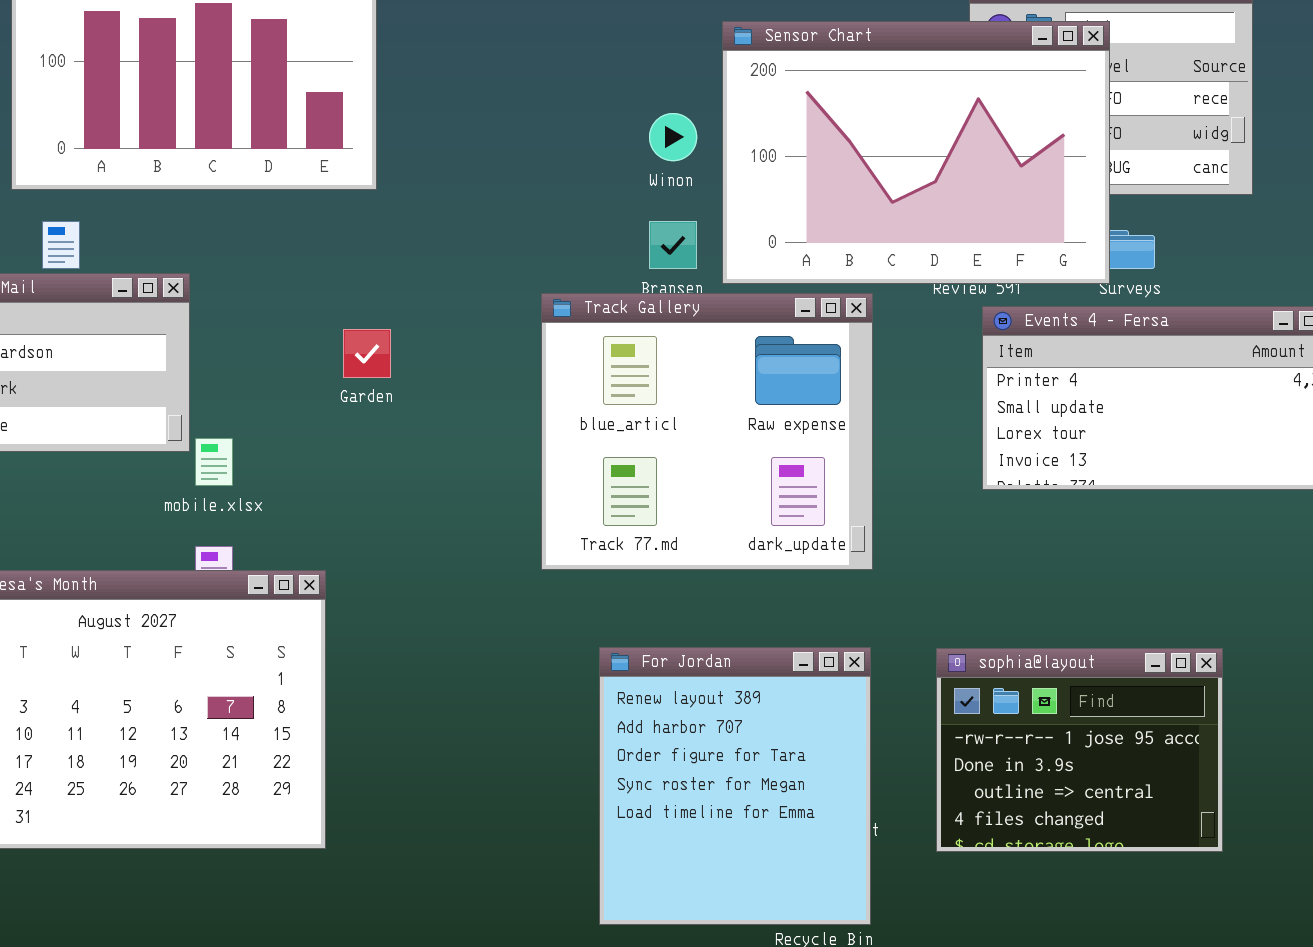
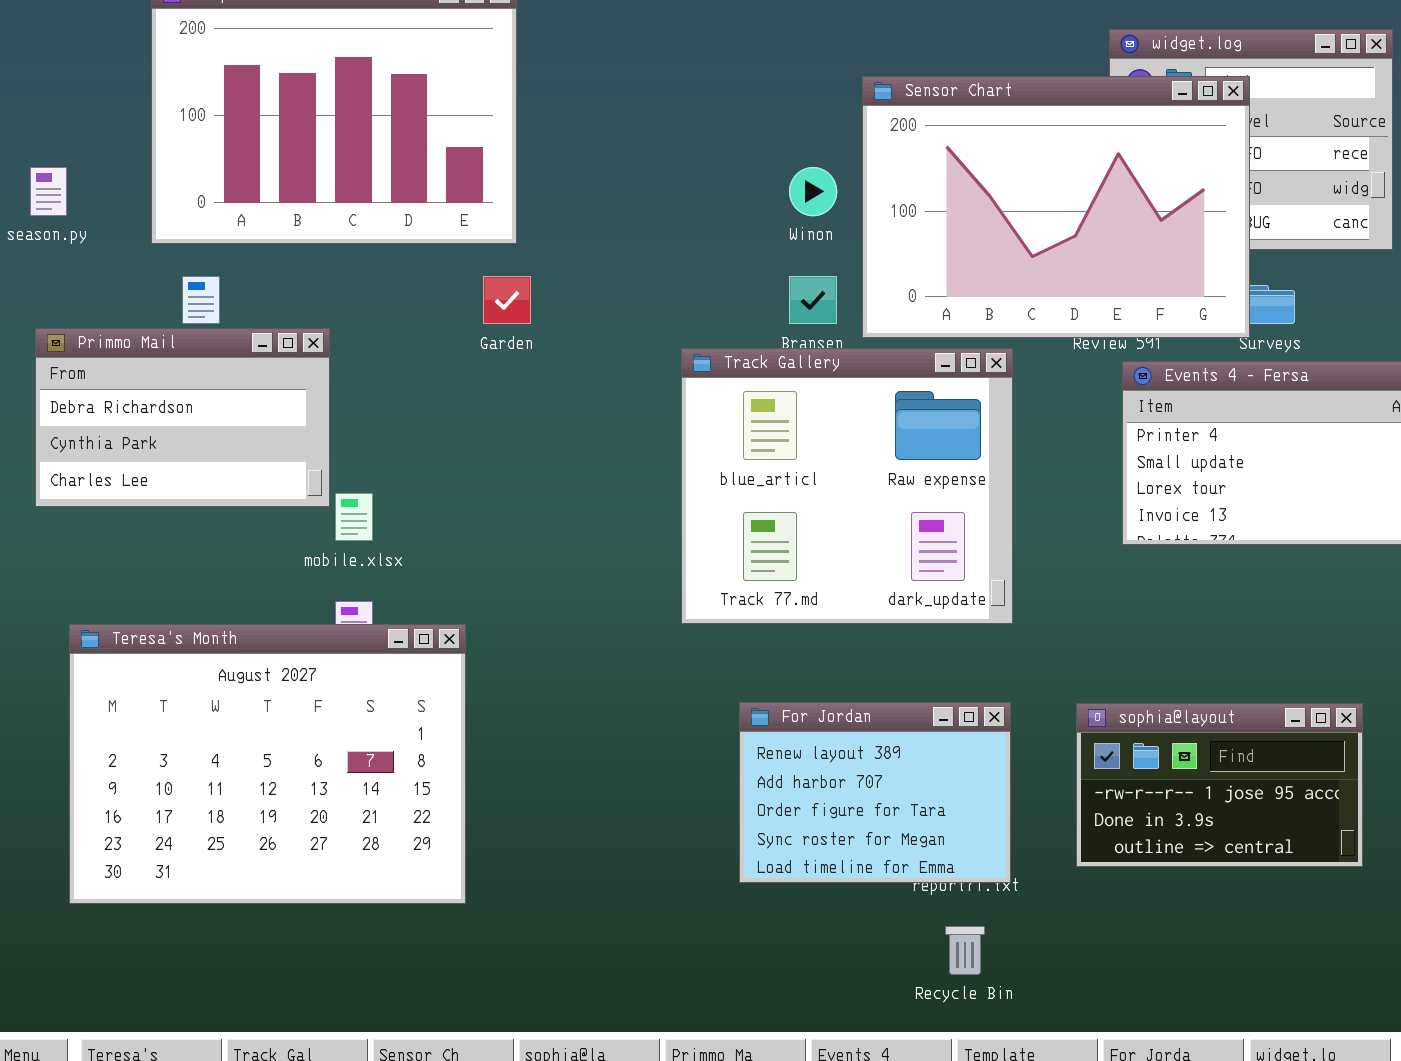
Garden: [343,329,391,378] -> [483,276,531,324], moved
For Jordan: [599,647,871,925] -> [739,702,1011,883], resized
sophia@layout: [936,648,1223,852] -> [1076,703,1363,867], resized

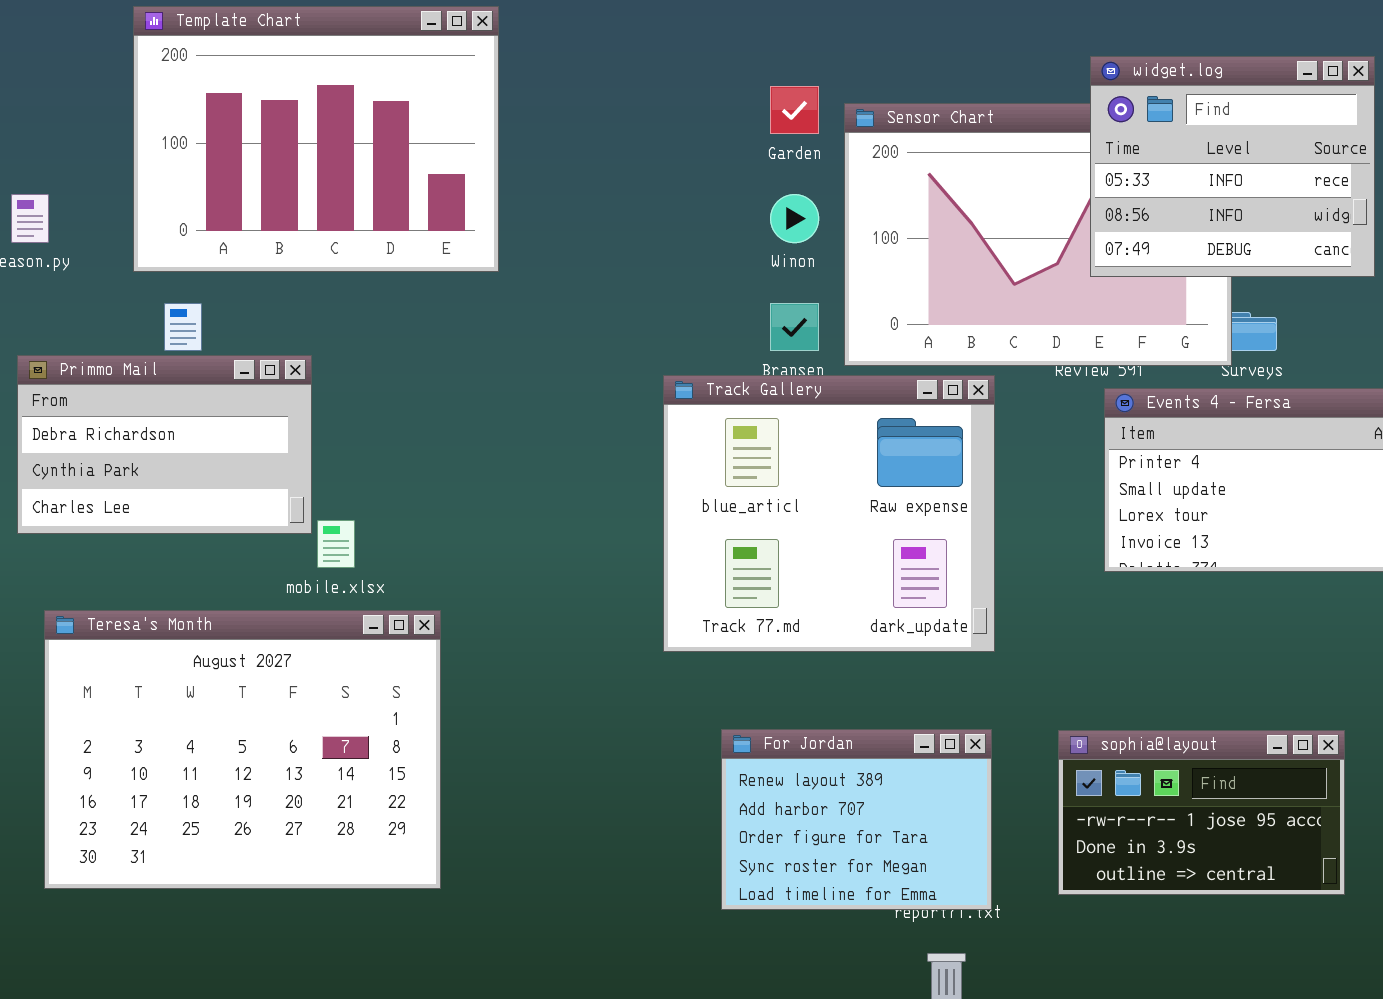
widget.log: [1109,29,1393,250] -> [1090,56,1375,277], raised
Garden: [483,276,531,324] -> [770,86,819,134], moved
Teresa's Month: [69,624,466,904] -> [44,610,441,889], moved

